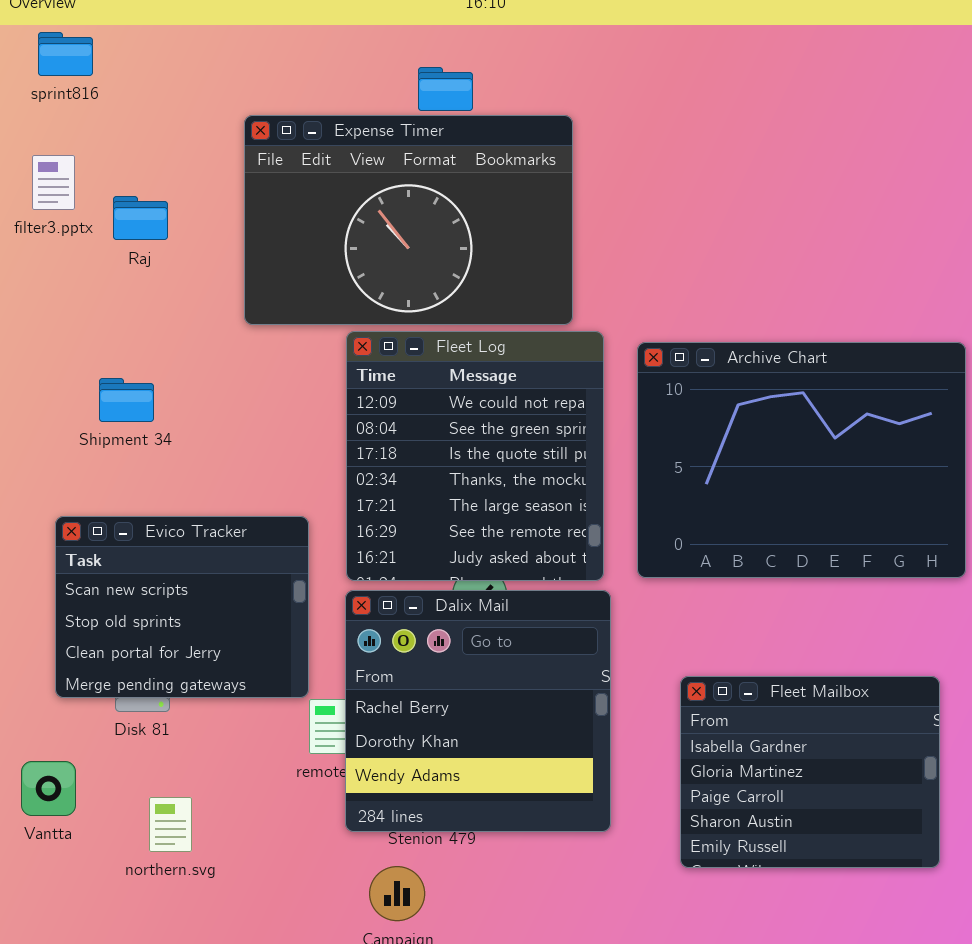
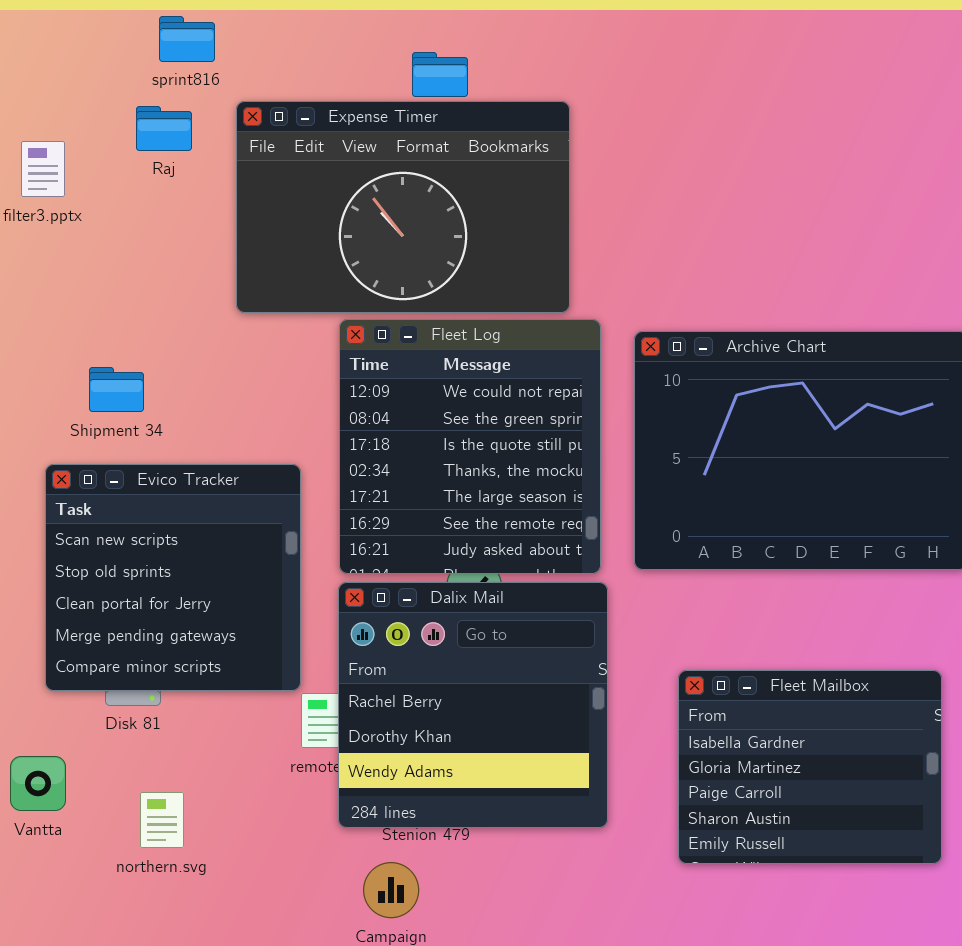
sprint816: [38,32,93,76] -> [159,16,215,62], moved
Raj: [113,196,168,240] -> [136,106,192,151], moved
Evico Tracker: [55,516,309,698] -> [45,464,301,691], resized

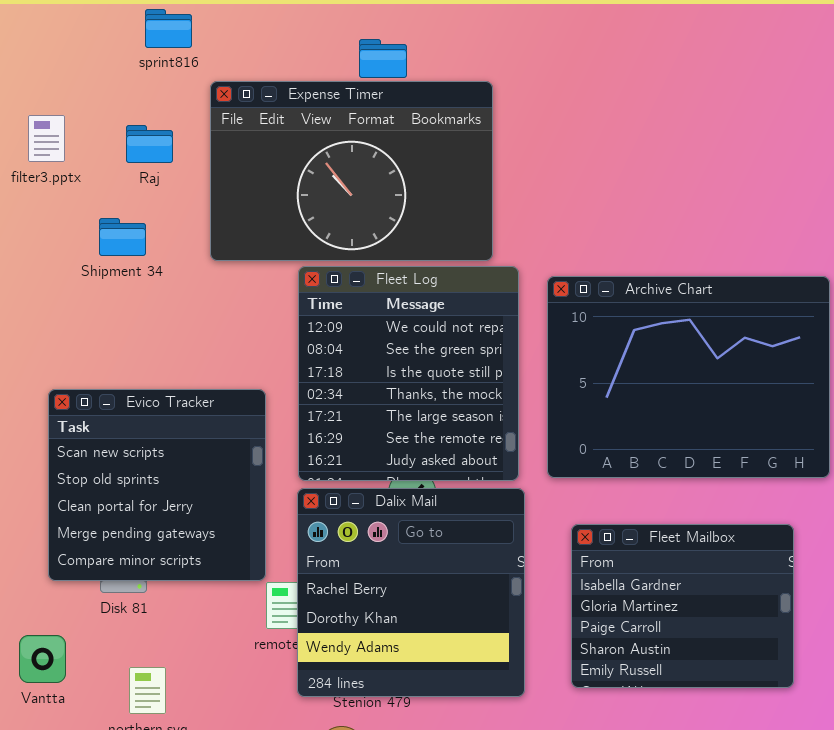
Raj: [136,106,192,151] -> [126,125,173,163], moved
Shipment 34: [89,367,144,412] -> [99,218,146,256], moved
Fleet Mailbox: [678,670,942,864] -> [571,524,794,688], moved

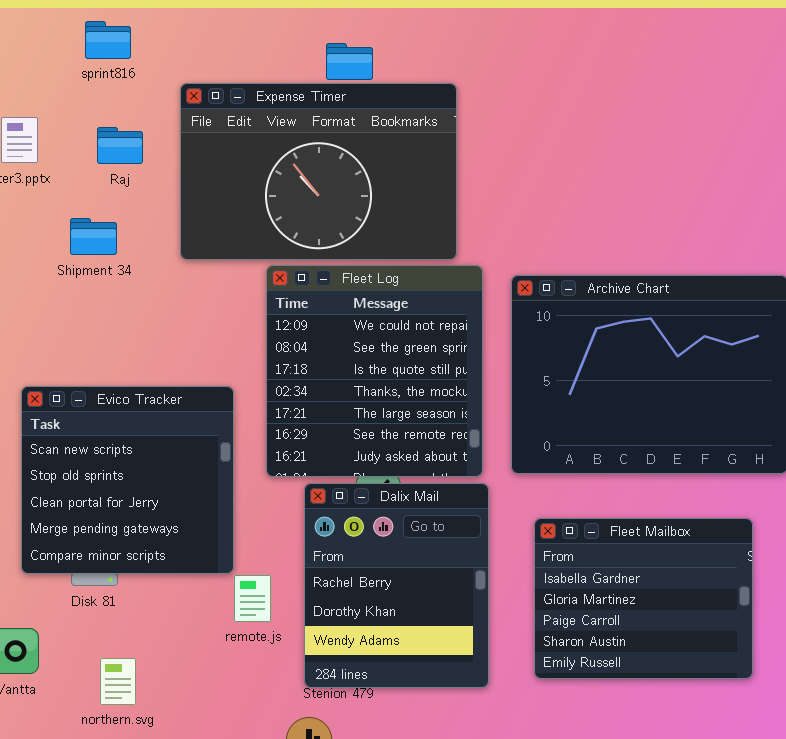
sprint816: [145,9,192,48] -> [85,21,131,59], moved
Dalix Mail: [297,488,525,697] -> [304,483,489,688], resized

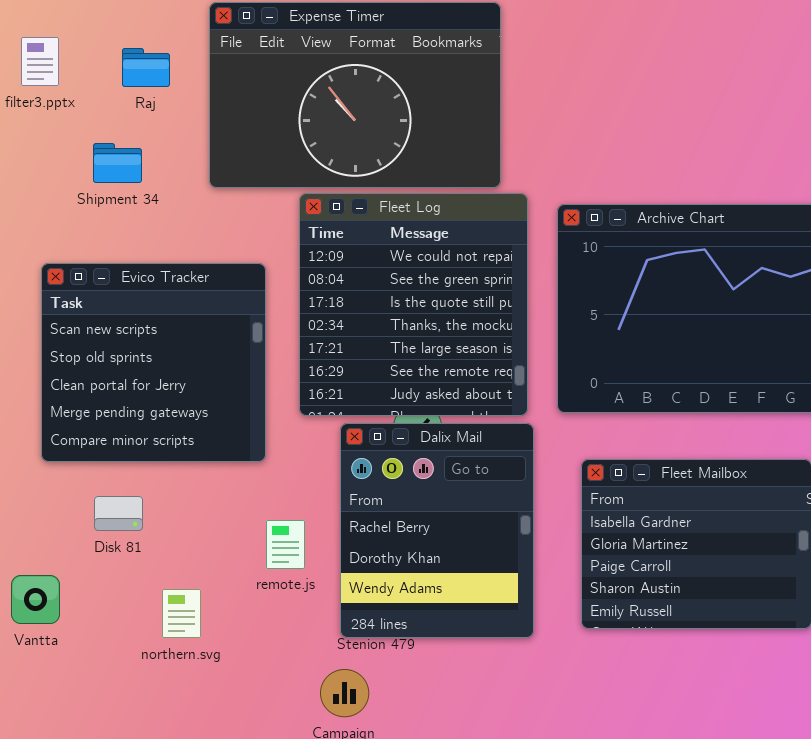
Evico Tracker: [21,386,234,574] -> [41,263,266,462], moved
northern.svg: [100,658,136,705] -> [162,589,201,638], moved

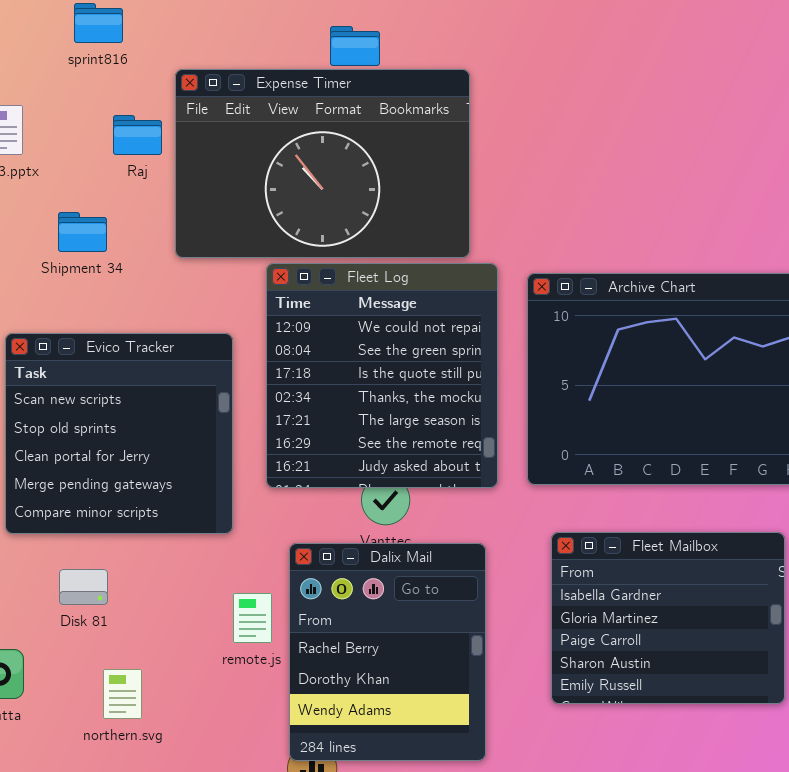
Raj: [122,48,170,87] -> [113,115,162,155], moved
Dalix Mail: [340,423,534,638] -> [289,543,486,761], moved
northern.svg: [162,589,201,638] -> [103,669,142,719], moved

